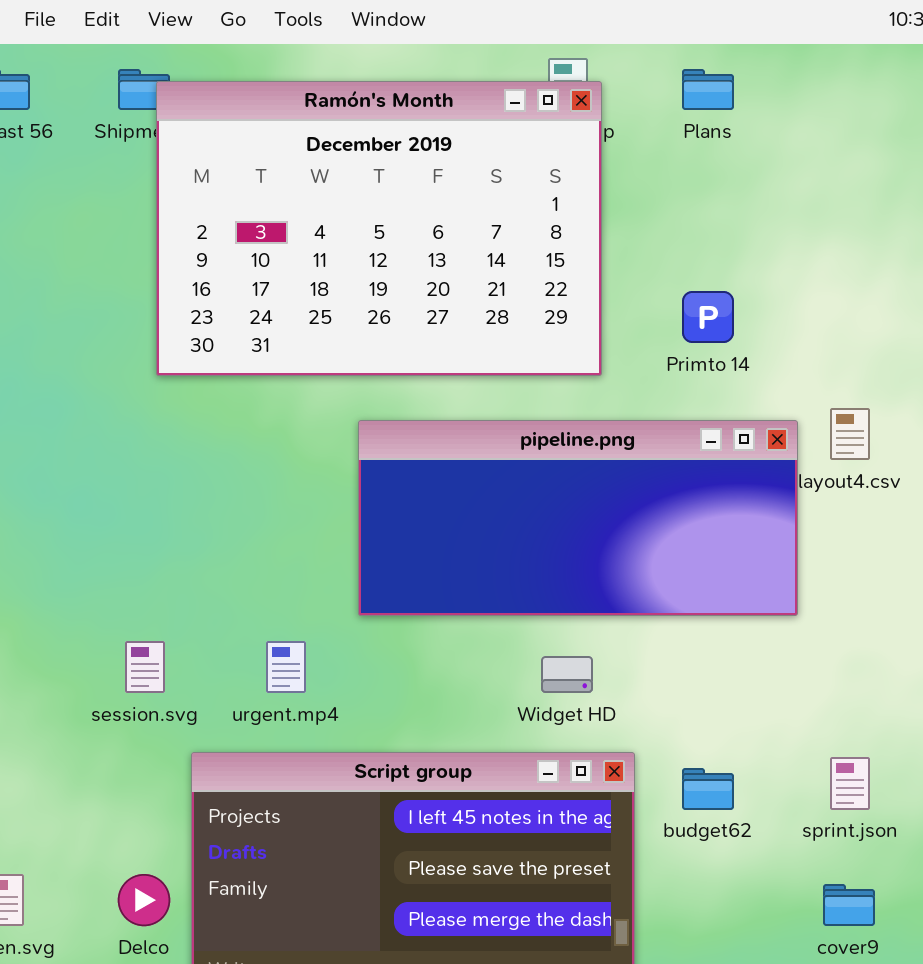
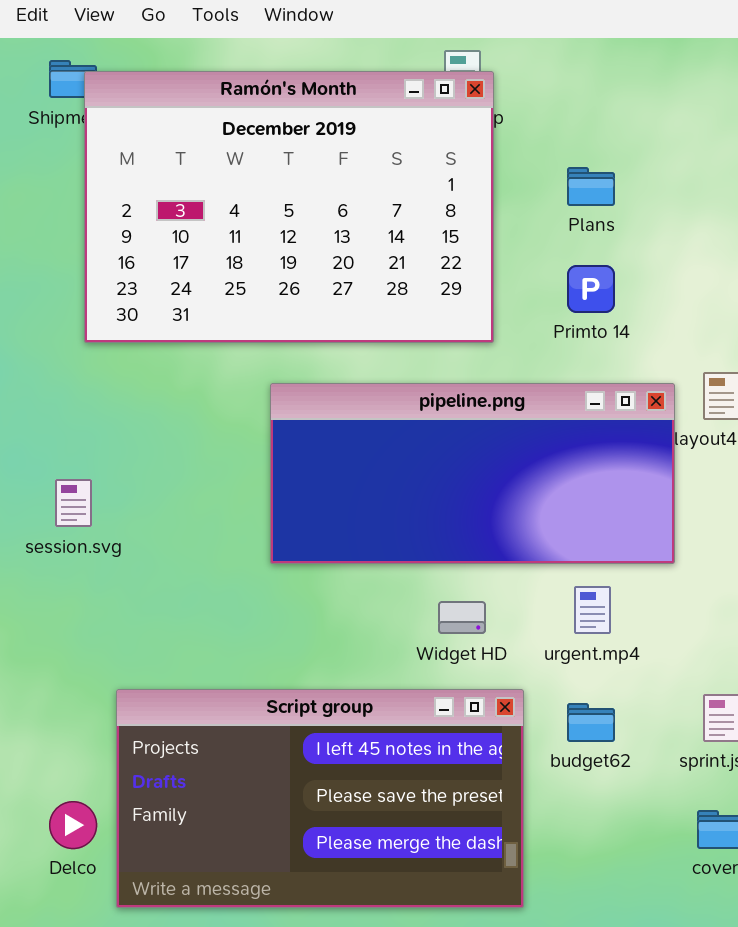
Plans: [682,69,734,110] -> [567,167,615,206], moved
session.svg: [125,641,165,693] -> [55,479,92,527], moved
urgent.mp4: [266,641,306,693] -> [574,586,611,634], moved

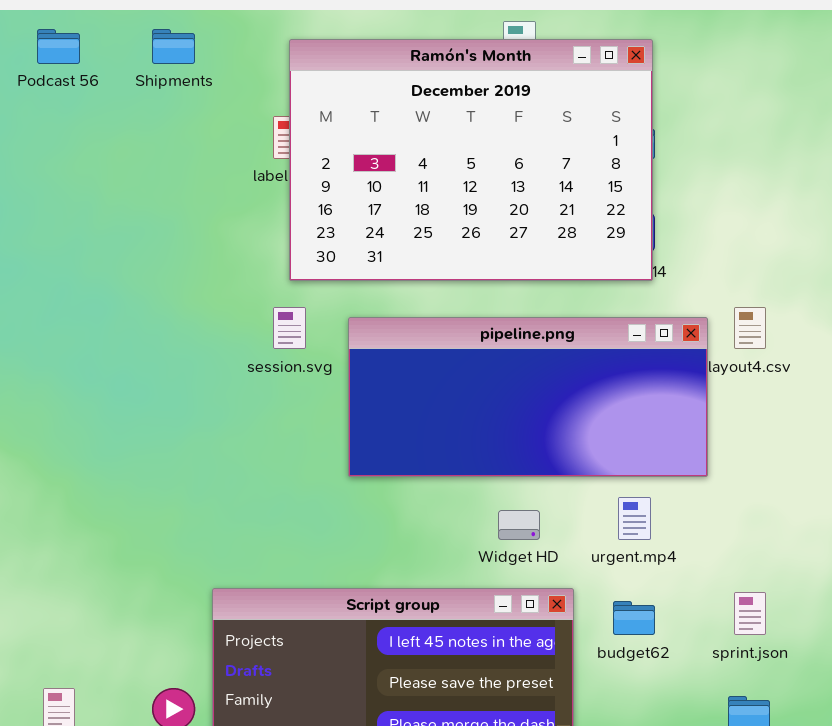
Ramón's Month: [84,71,494,343] -> [289,39,653,281], moved
session.svg: [55,479,92,527] -> [273,307,306,349], moved

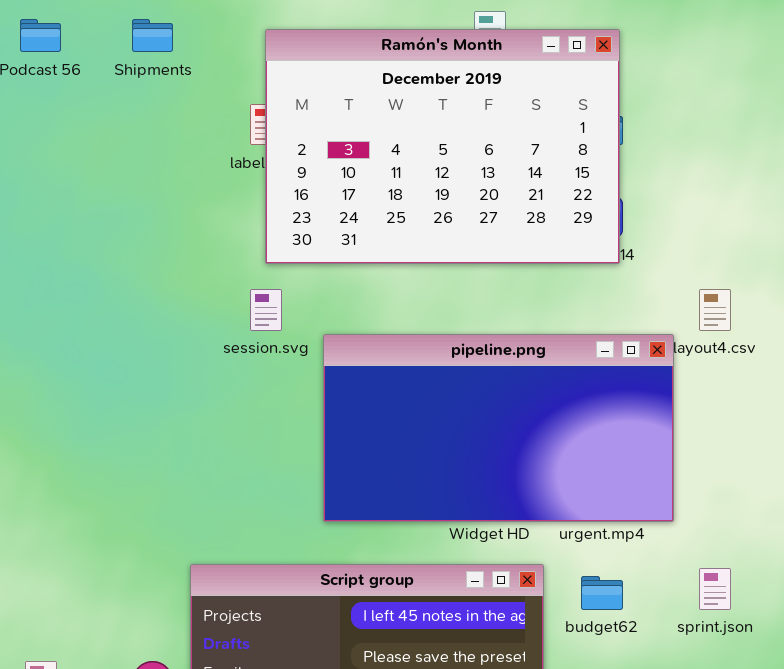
pipeline.png: [348,317,708,477] -> [323,334,674,522], moved, resized

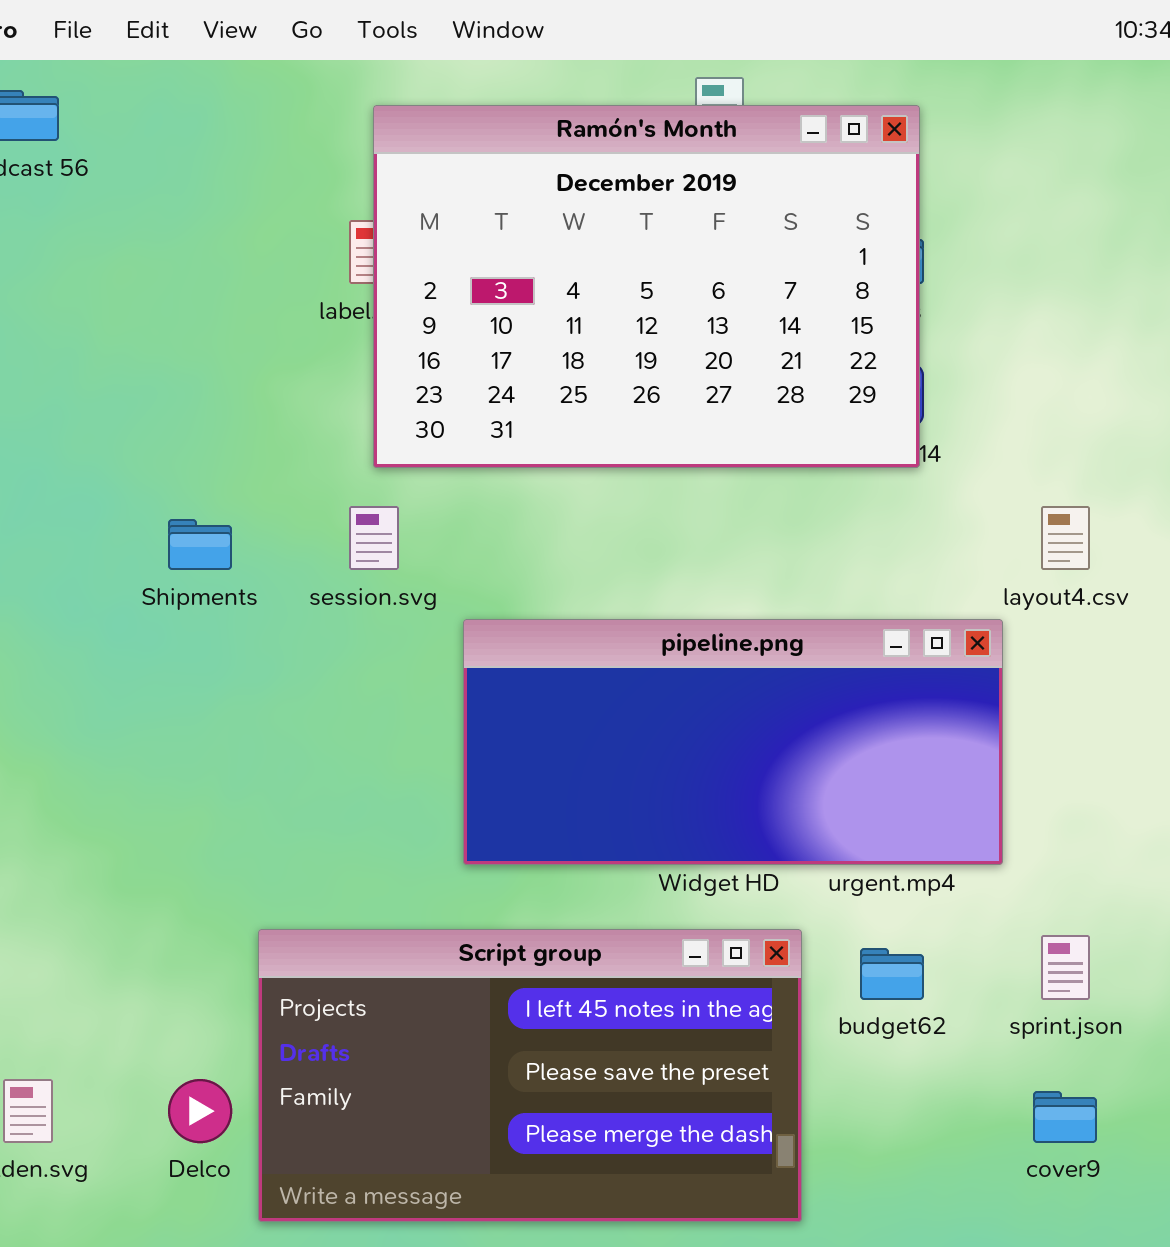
Shipments: [132,19,173,52] -> [168,519,232,570], moved
pipeline.png: [323,334,674,522] -> [463,619,1003,865], resized

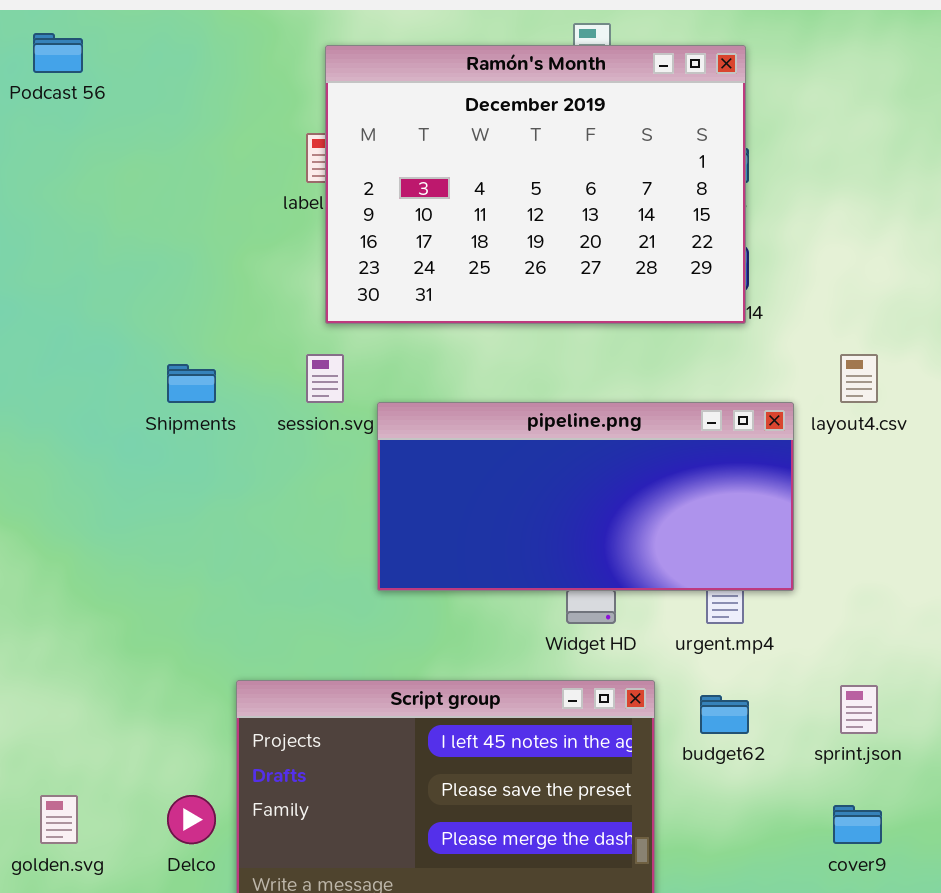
pipeline.png: [463,619,1003,865] -> [377,402,794,591], moved

